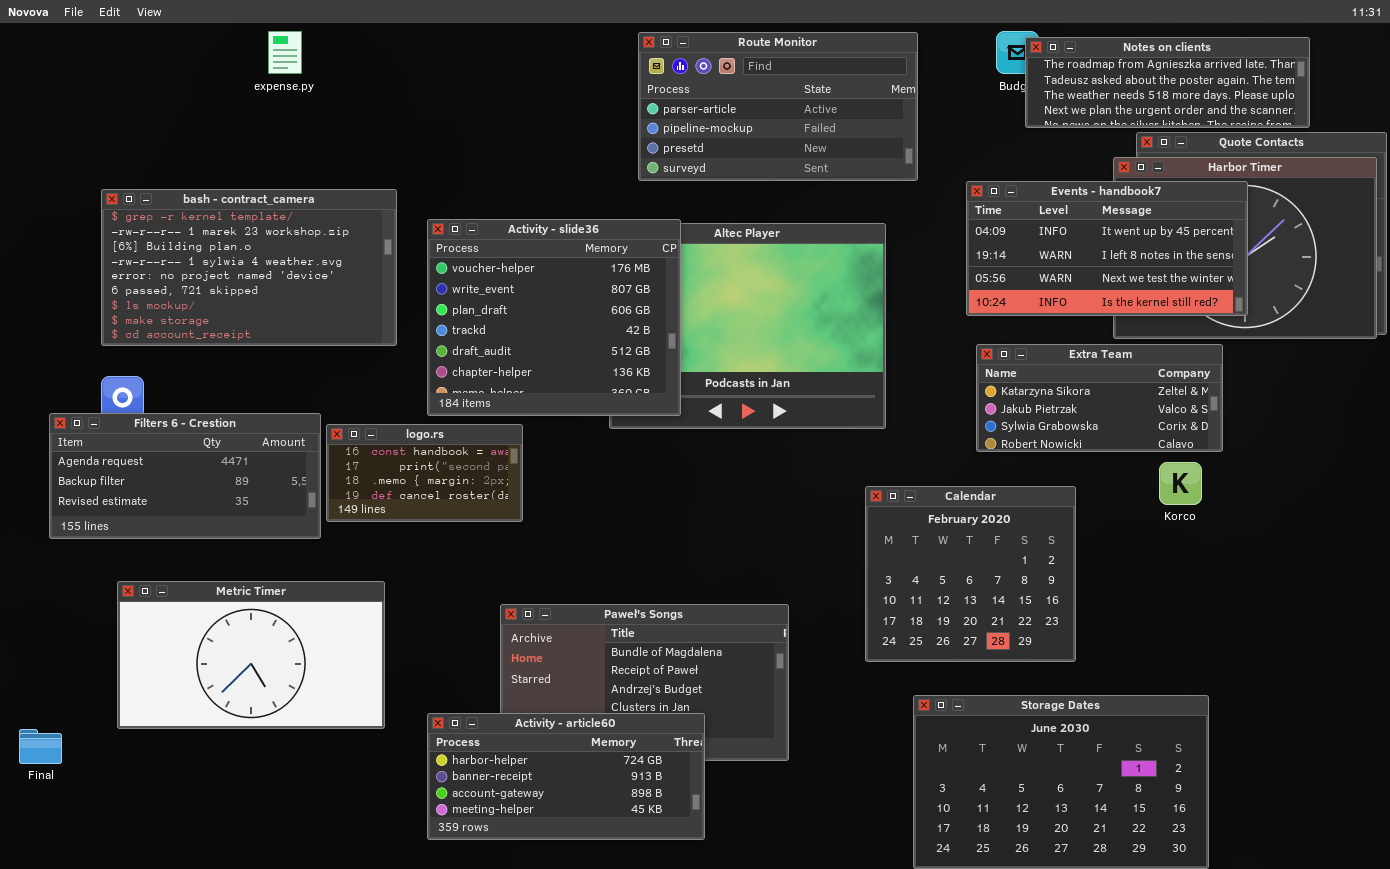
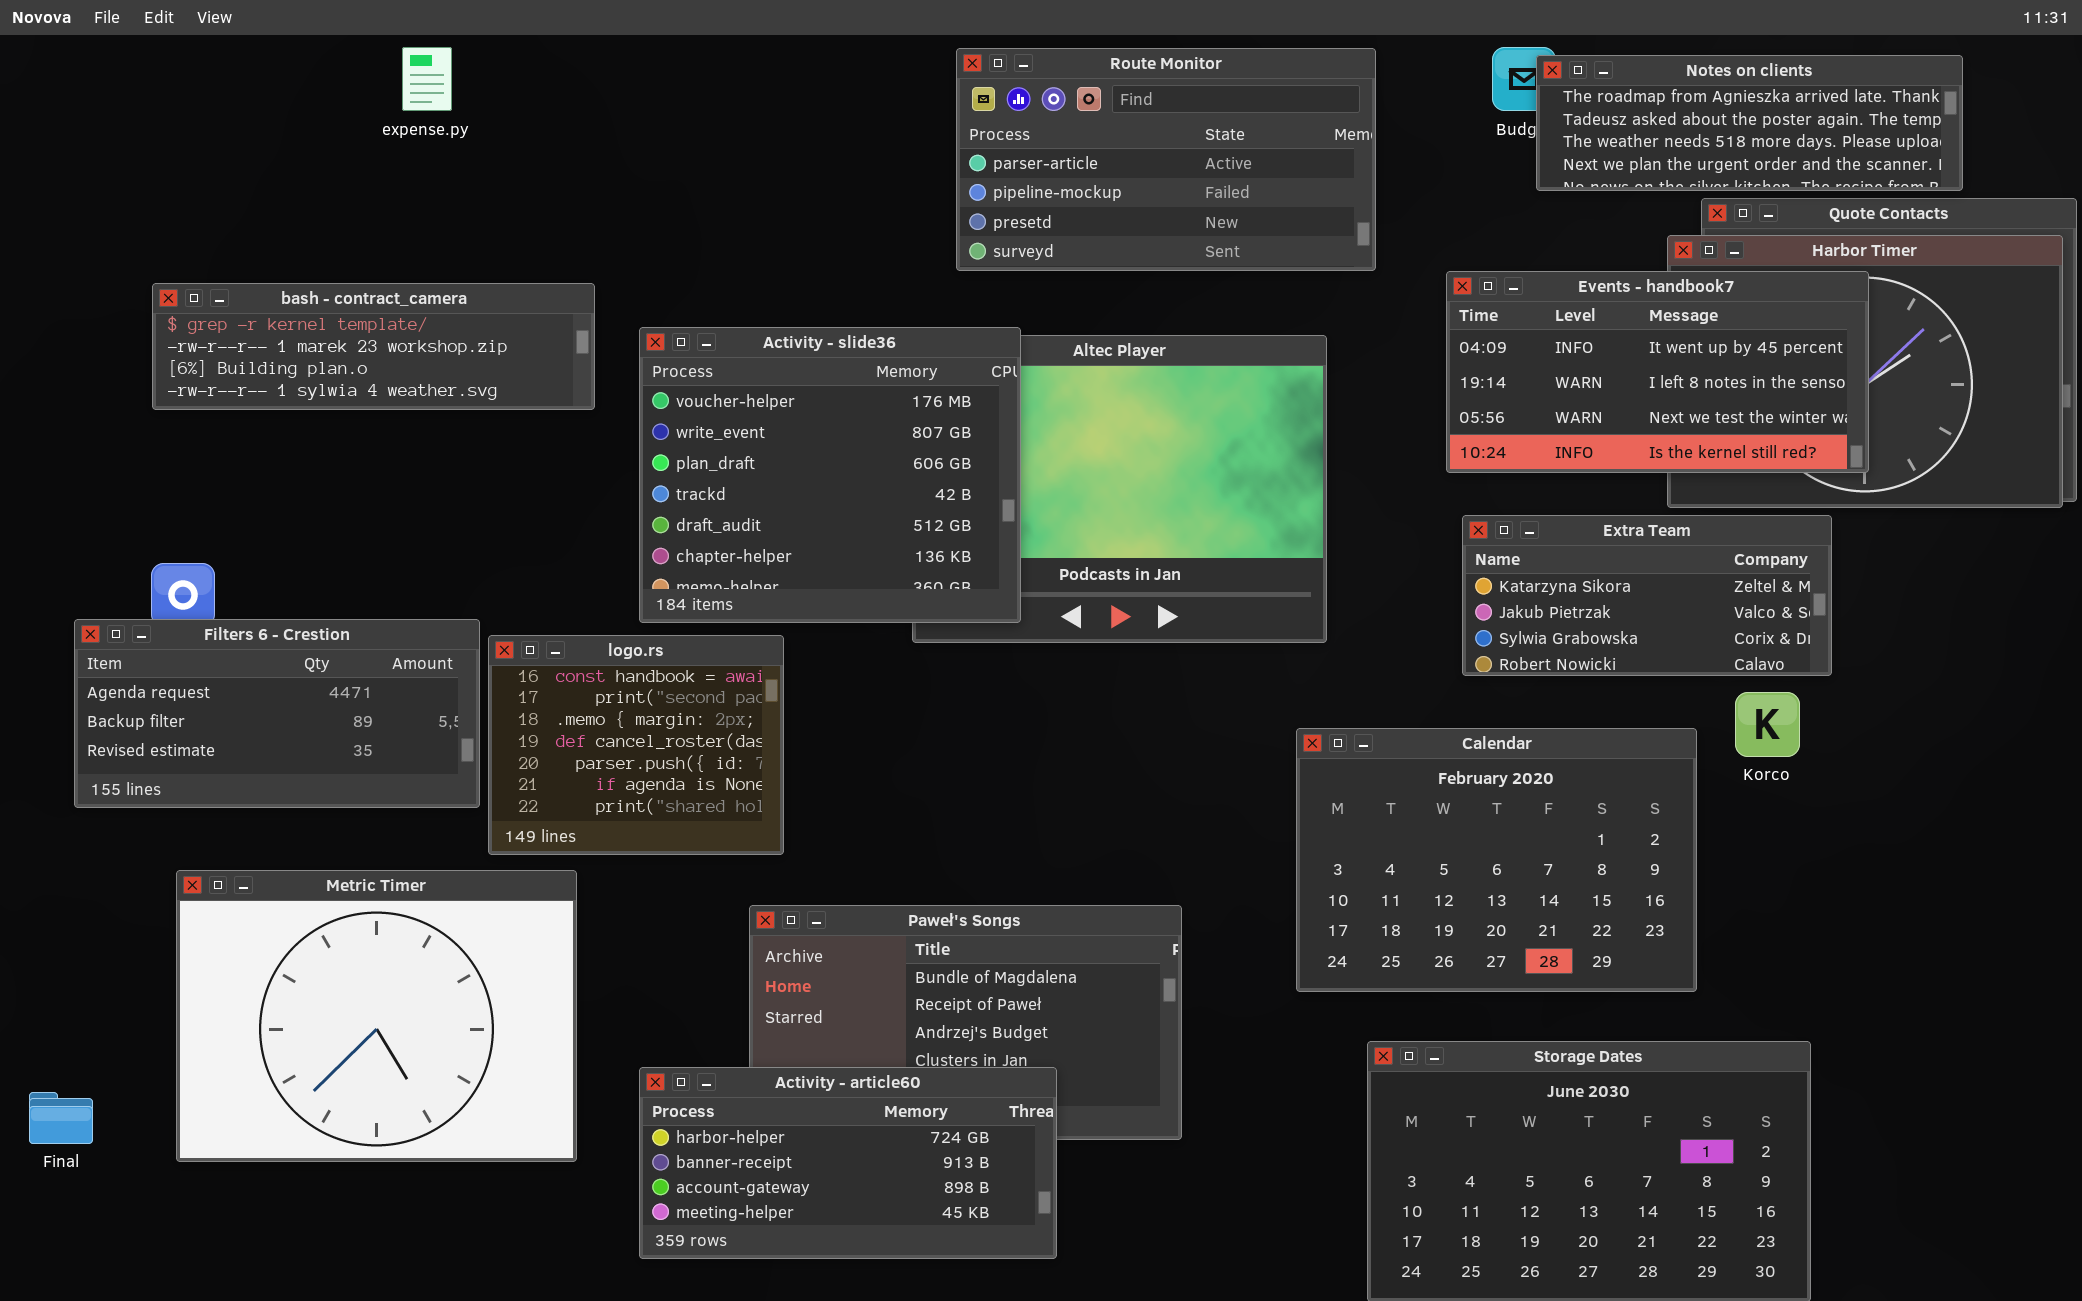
bash - contract_camera: [101,189,397,346] -> [152,283,595,410], resized
logo.rs: [326,424,523,522] -> [488,635,784,855], resized
Calendar: [865,486,1076,662] -> [1296,728,1697,992], resized
Metric Timer: [117,581,385,729] -> [176,870,577,1162], resized

